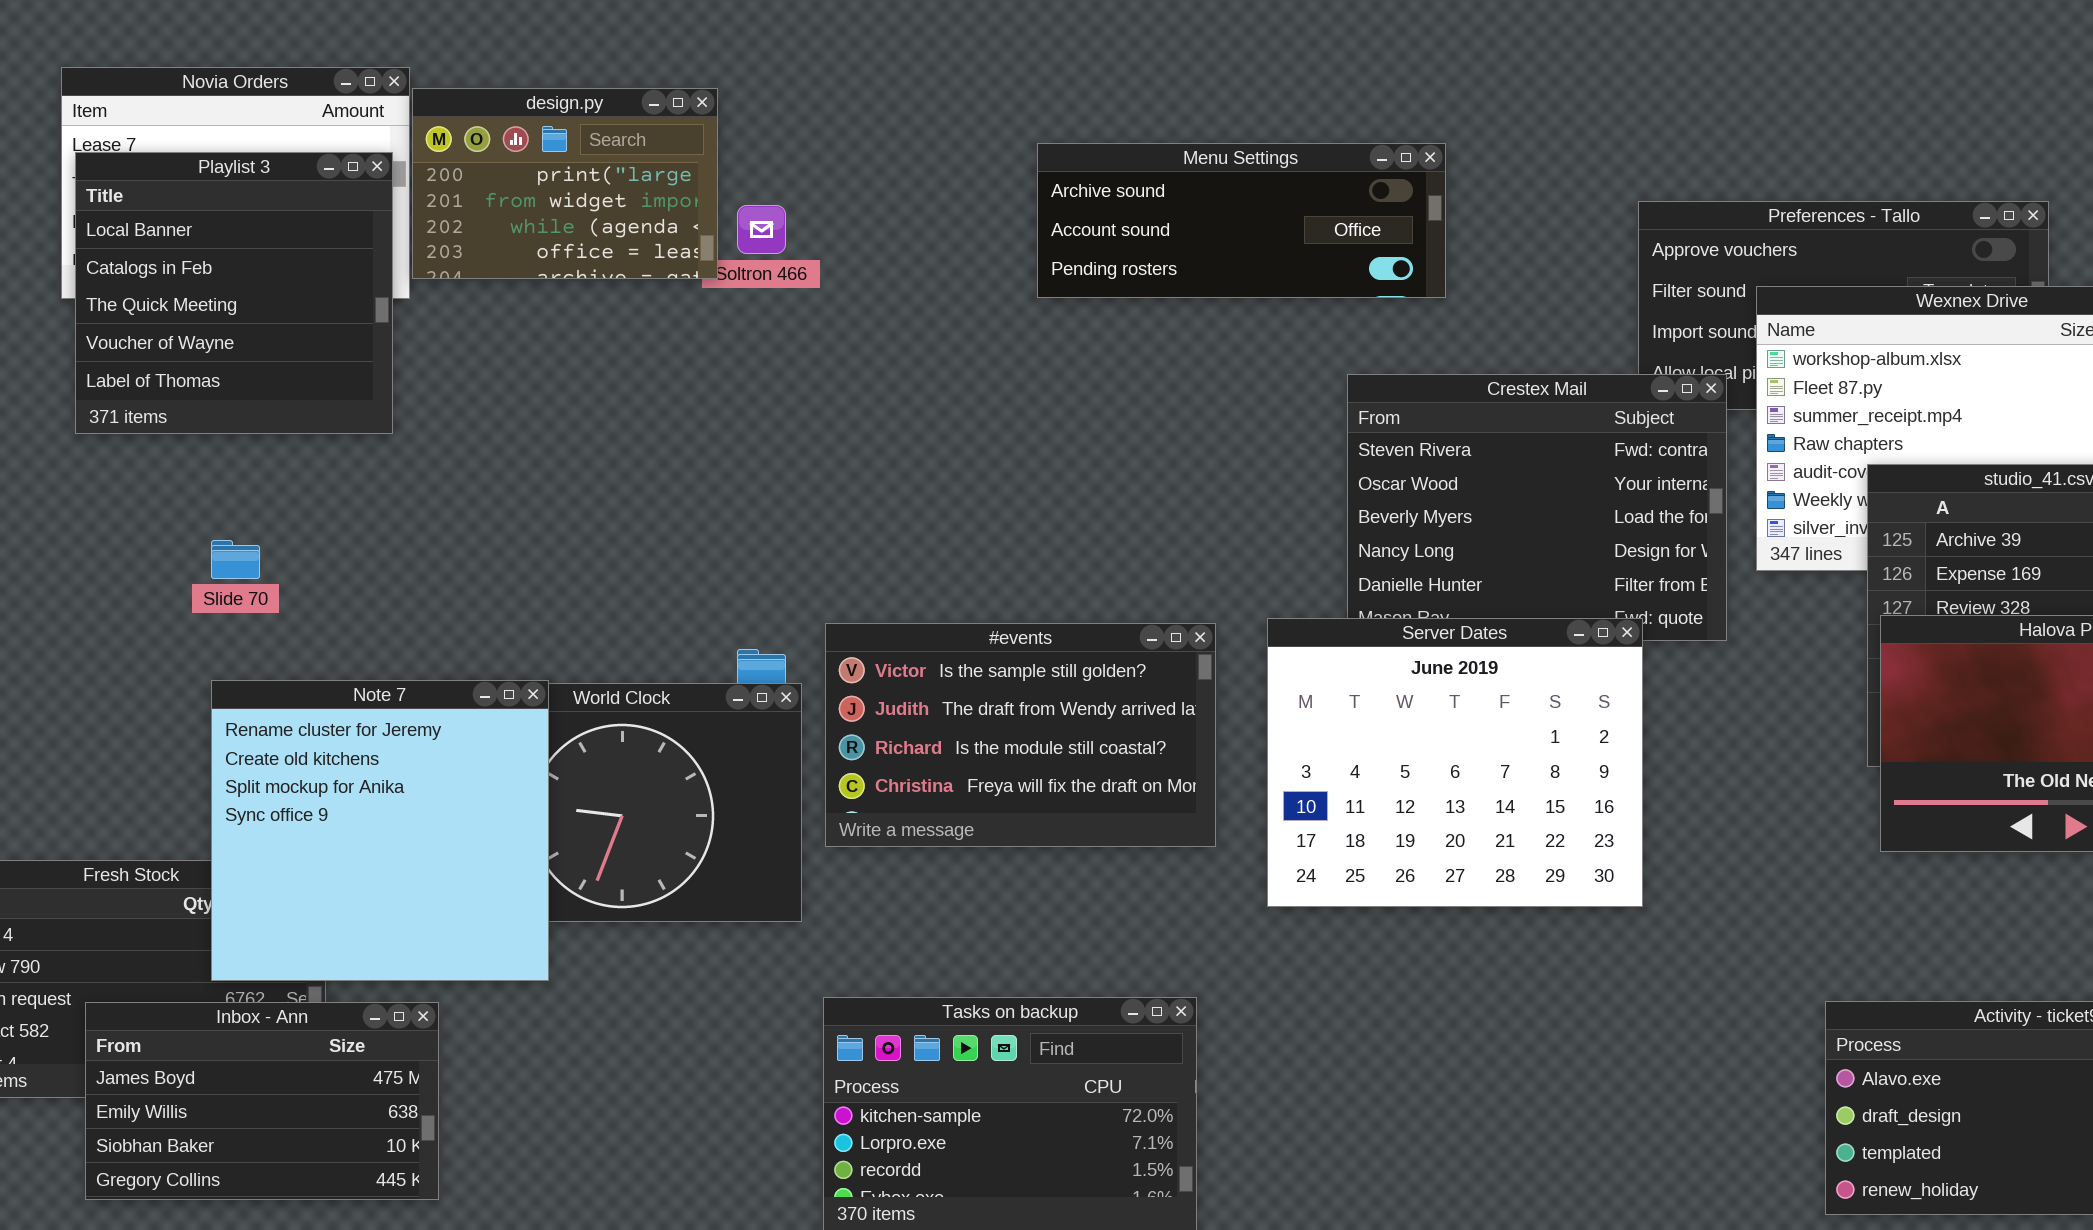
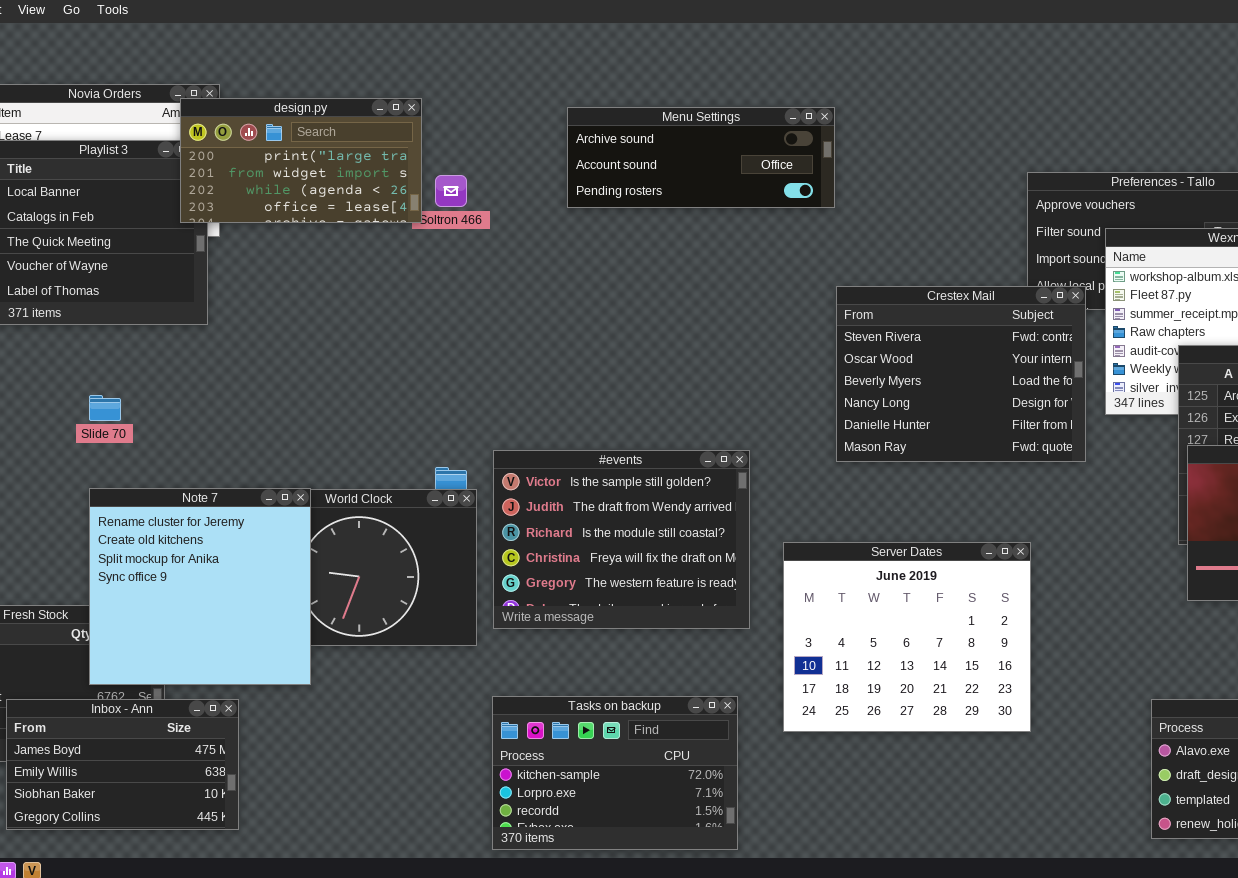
design.py: [412,88,718,279] -> [180,98,422,223], resized
Menu Settings: [1037,143,1446,298] -> [567,107,835,208], moved
Server Dates: [1267,618,1643,907] -> [783,542,1031,732], moved
#events: [825,623,1216,847] -> [493,450,750,629], resized

